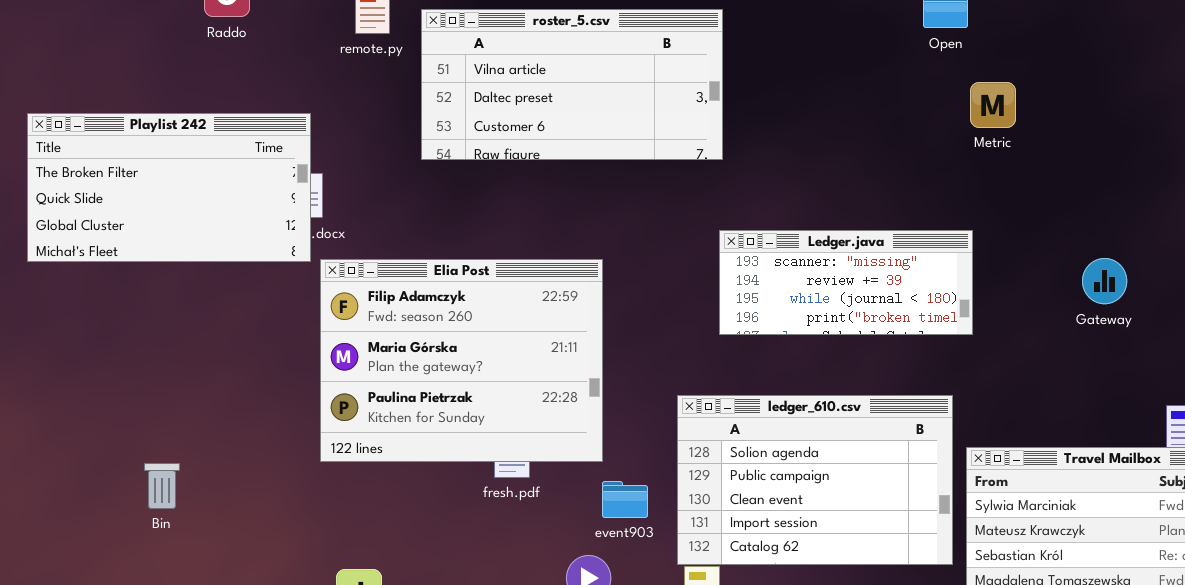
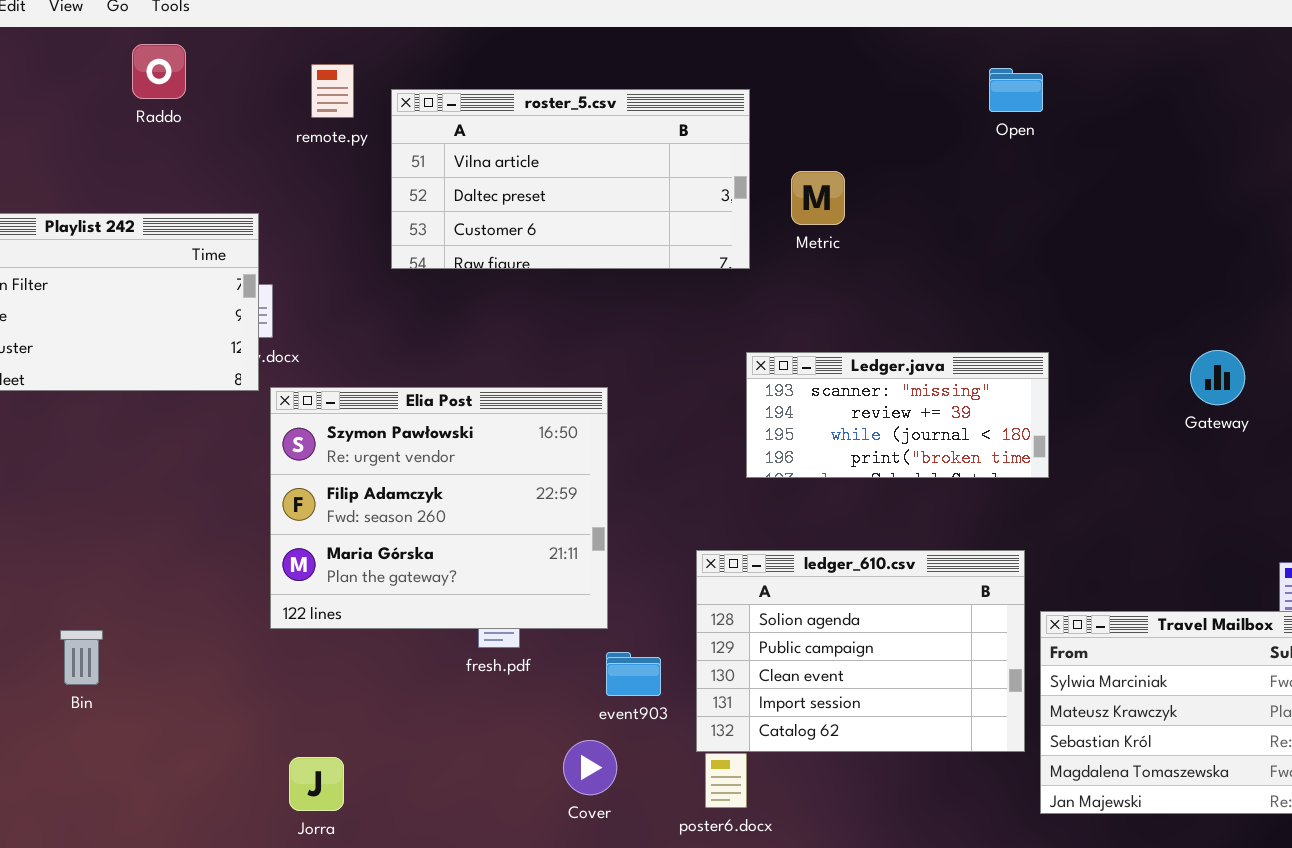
Metric: [970,82,1016,128] -> [791,171,845,225], moved
Gateway: [1082,258,1127,304] -> [1190,350,1245,405], moved
Elia Post: [320,259,603,462] -> [270,387,608,629], scrolled up 1 row

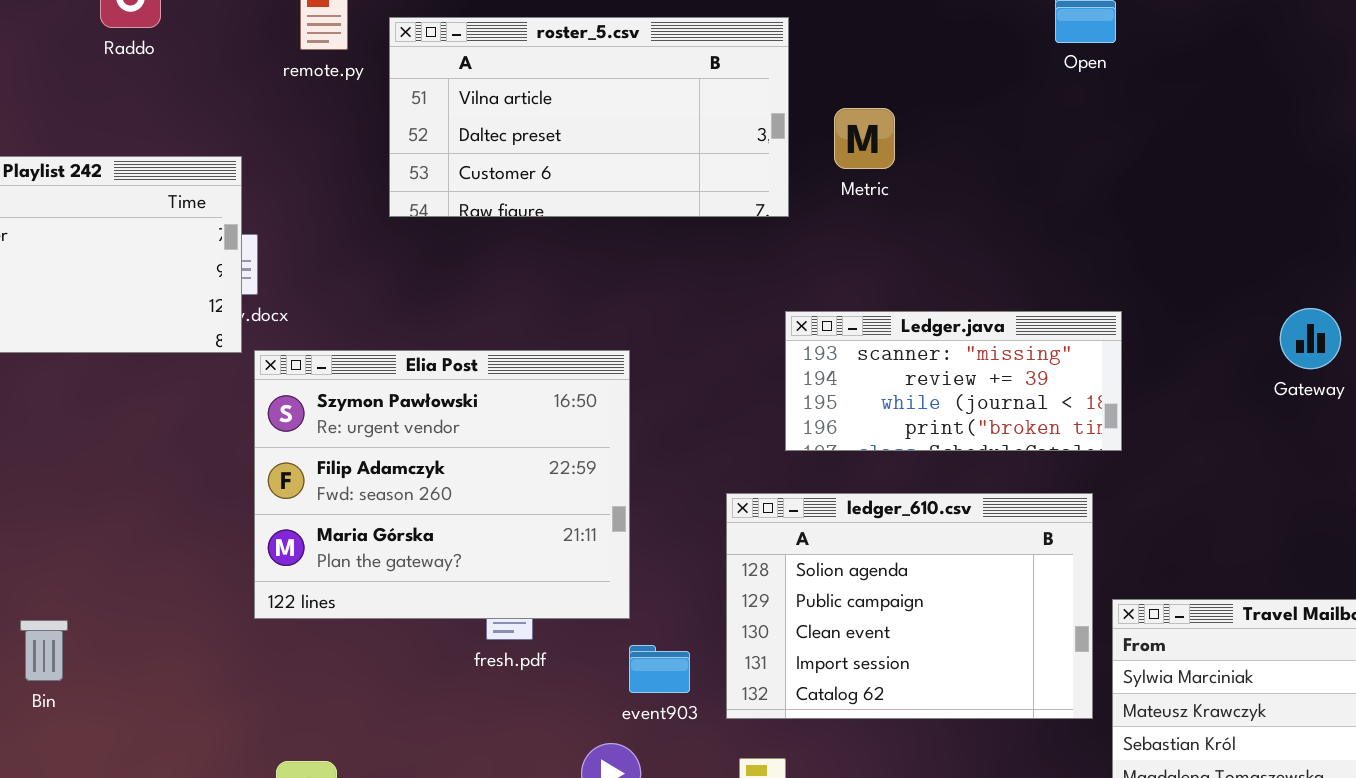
ledger_610.csv: [696,550,1025,752] -> [726,493,1093,719], moved

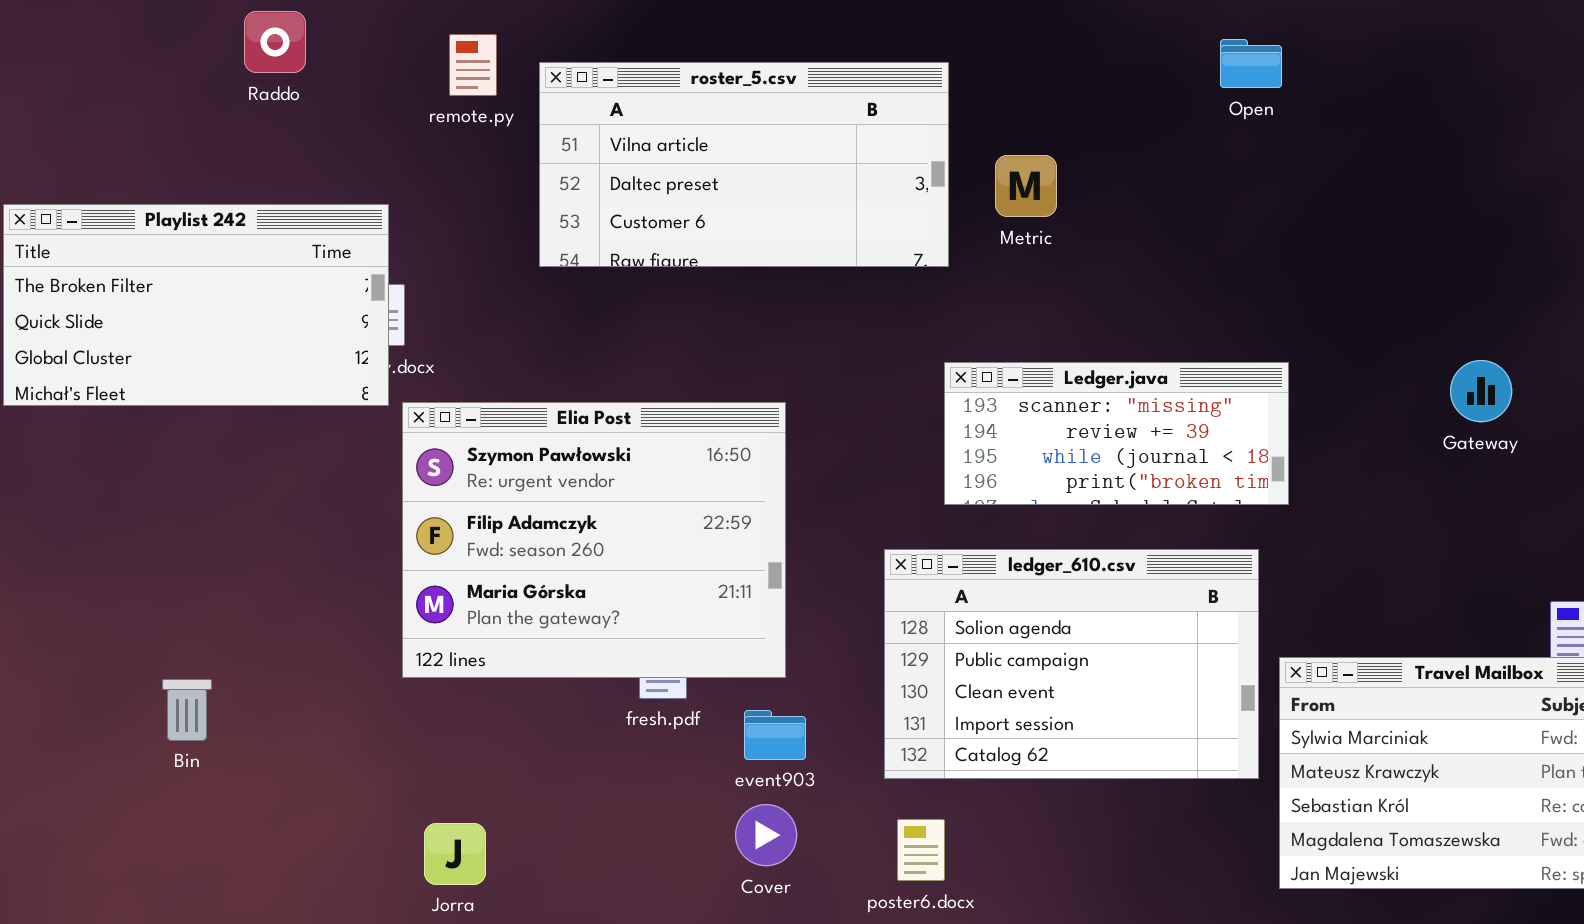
event903: [629,645,690,693] -> [744,710,806,760], moved

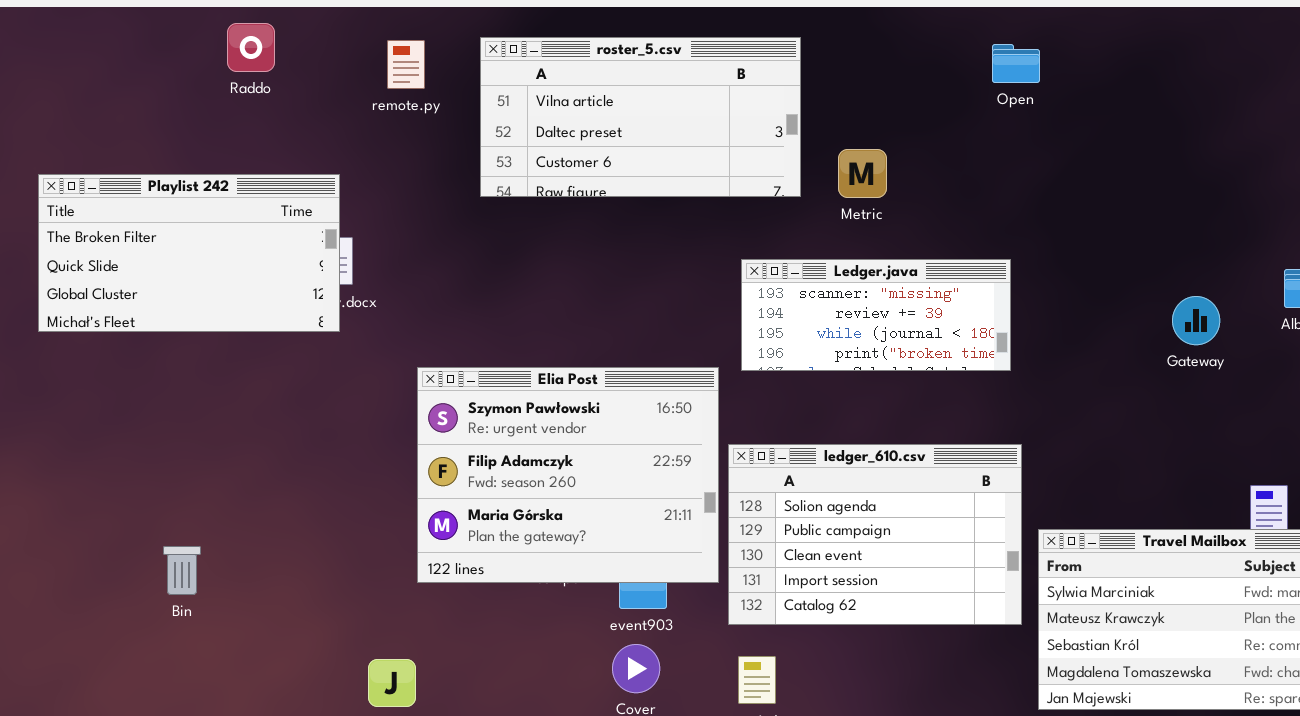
roster_5.csv: [539,62,949,267] -> [480,37,801,197], moved
Metric: [995,155,1057,217] -> [838,149,887,198], moved
Ledger.java: [944,362,1289,505] -> [741,259,1011,371], moved
Elia Post: [402,402,786,678] -> [417,367,719,583], moved

